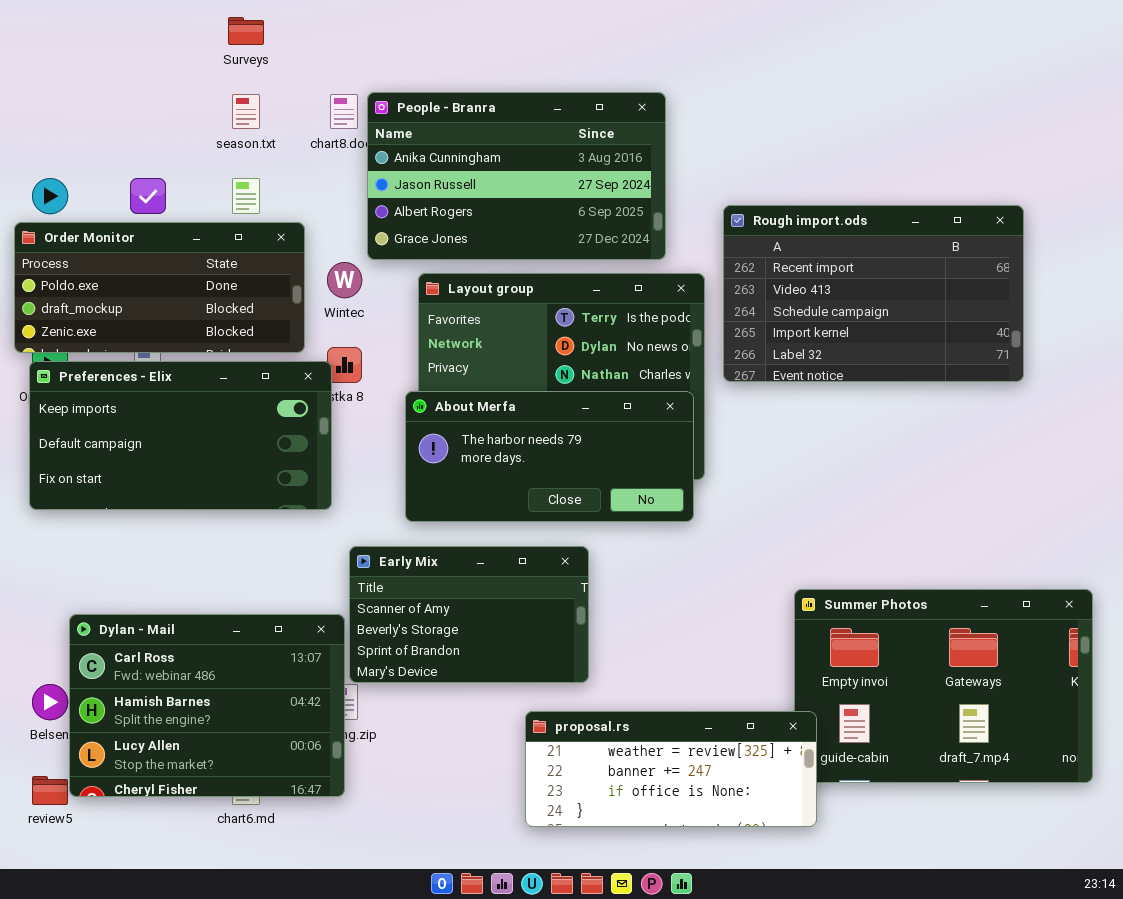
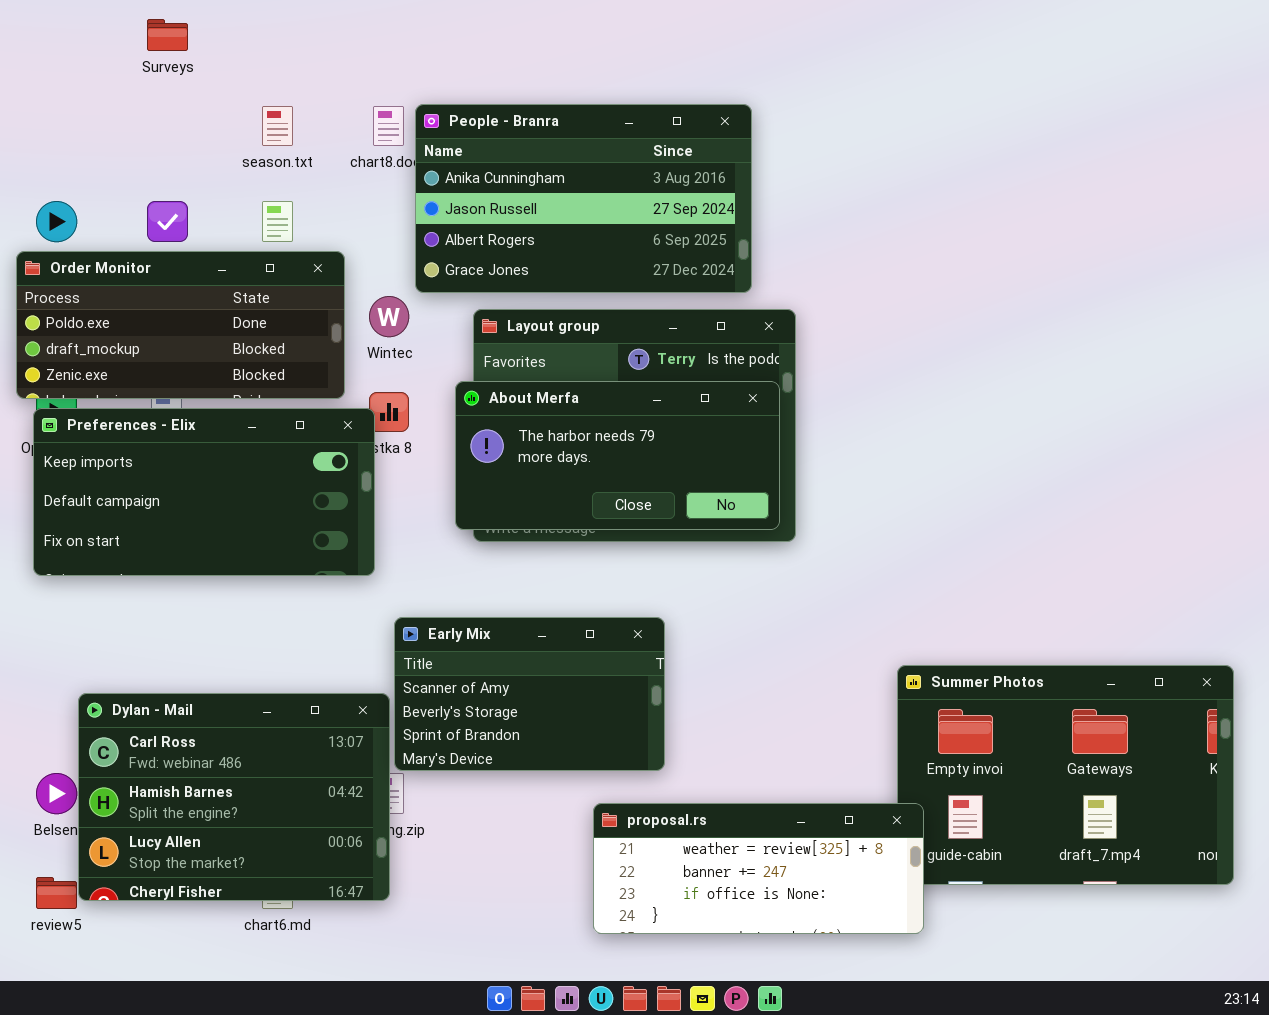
Surveys: [228,17,264,45] -> [147,19,188,51], moved
Rough import.ods: [723,205,1024,382] -> none, closed
About Merfa: [405,391,694,522] -> [455,381,780,530], moved

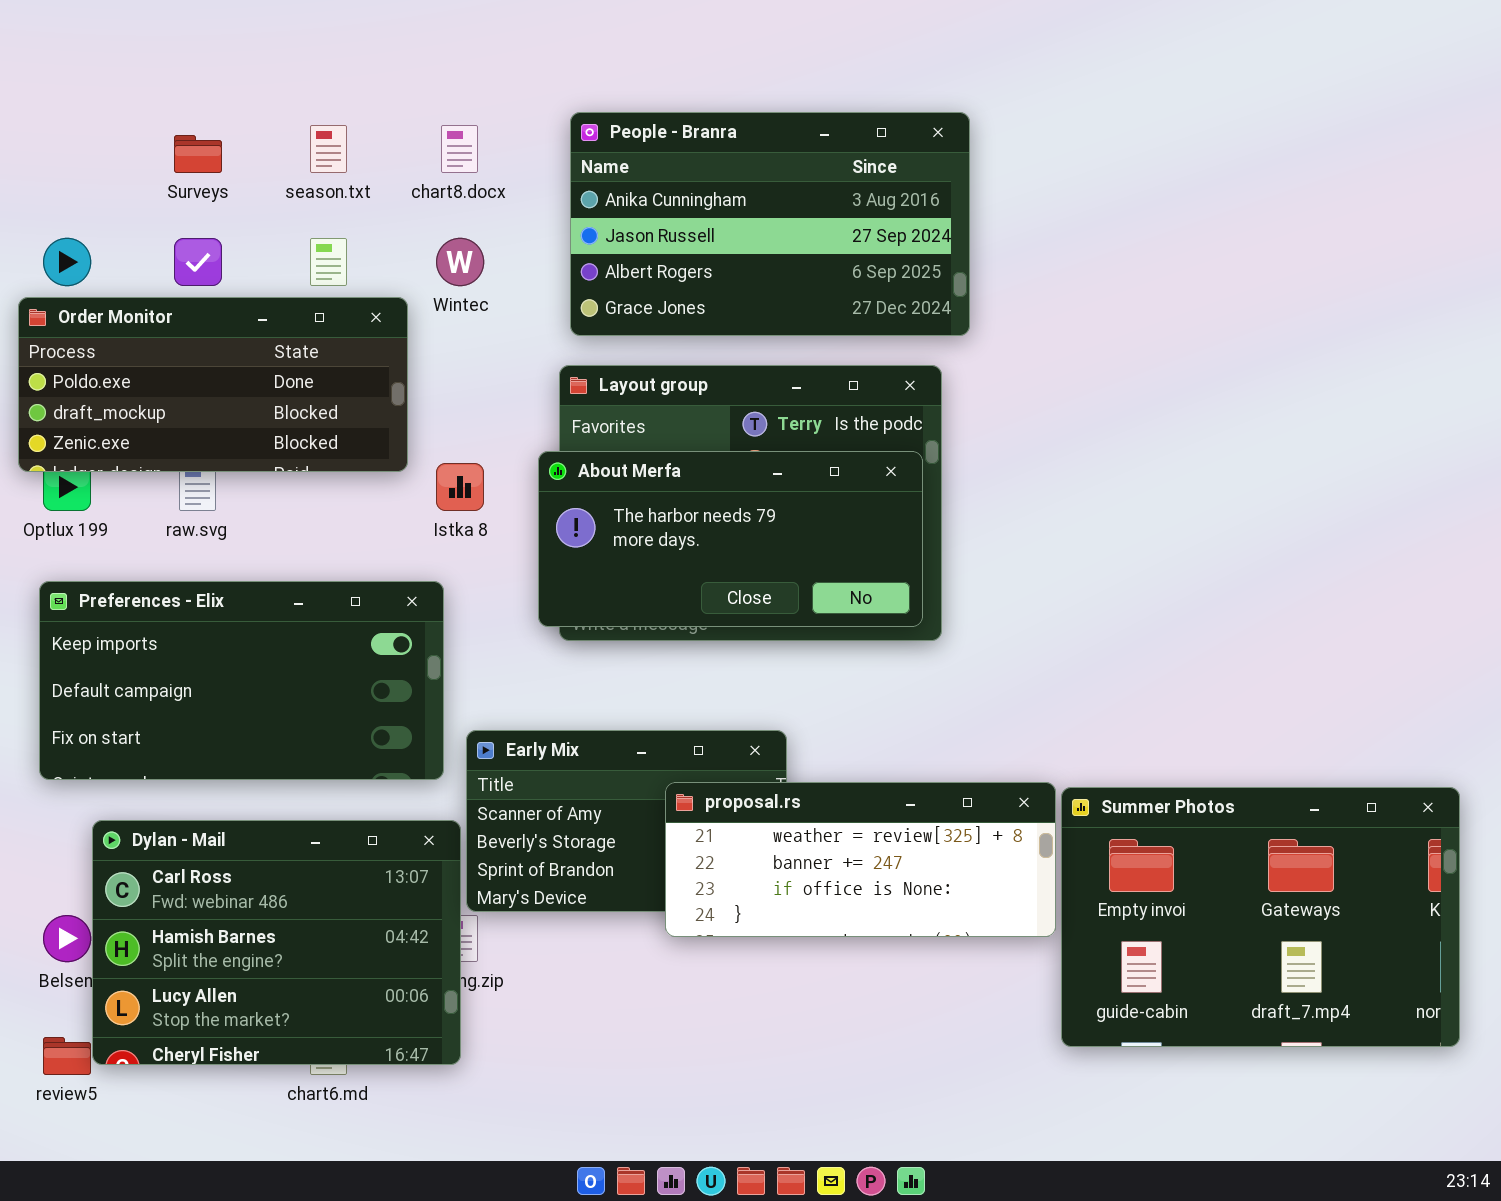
Surveys: [147,19,188,51] -> [174,135,222,173], moved
People - Branra: [415,104,752,293] -> [570,112,970,336], moved
Wintec: [369,296,409,337] -> [436,238,484,286], moved
Preferences - Elix: [33,408,375,576] -> [39,581,444,780], moved
proposal.rs: [593,803,924,934] -> [665,782,1056,937], moved

